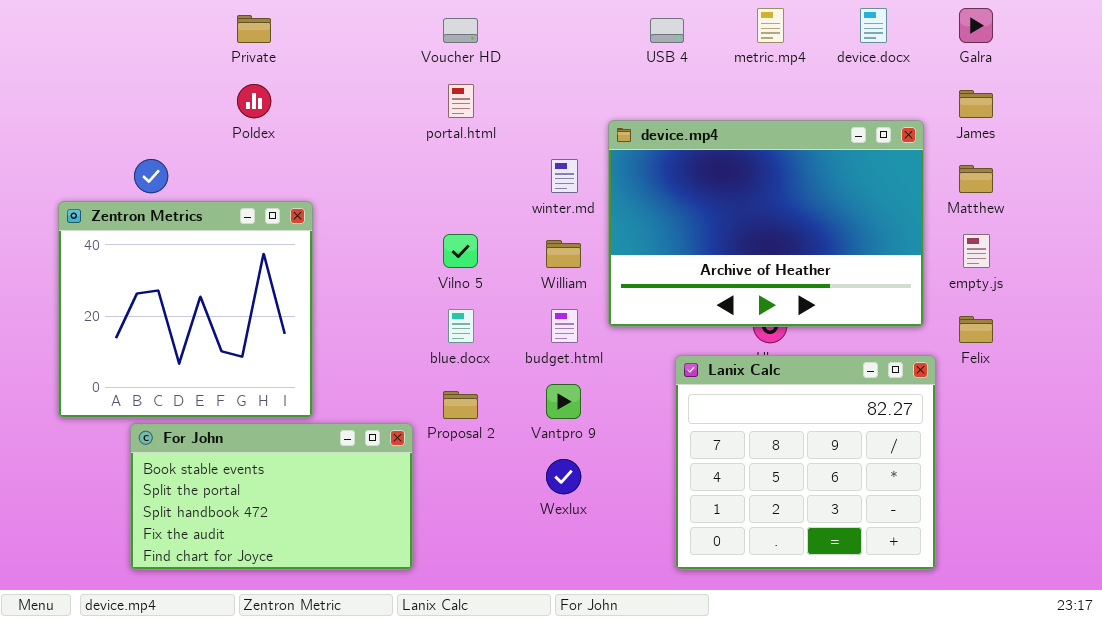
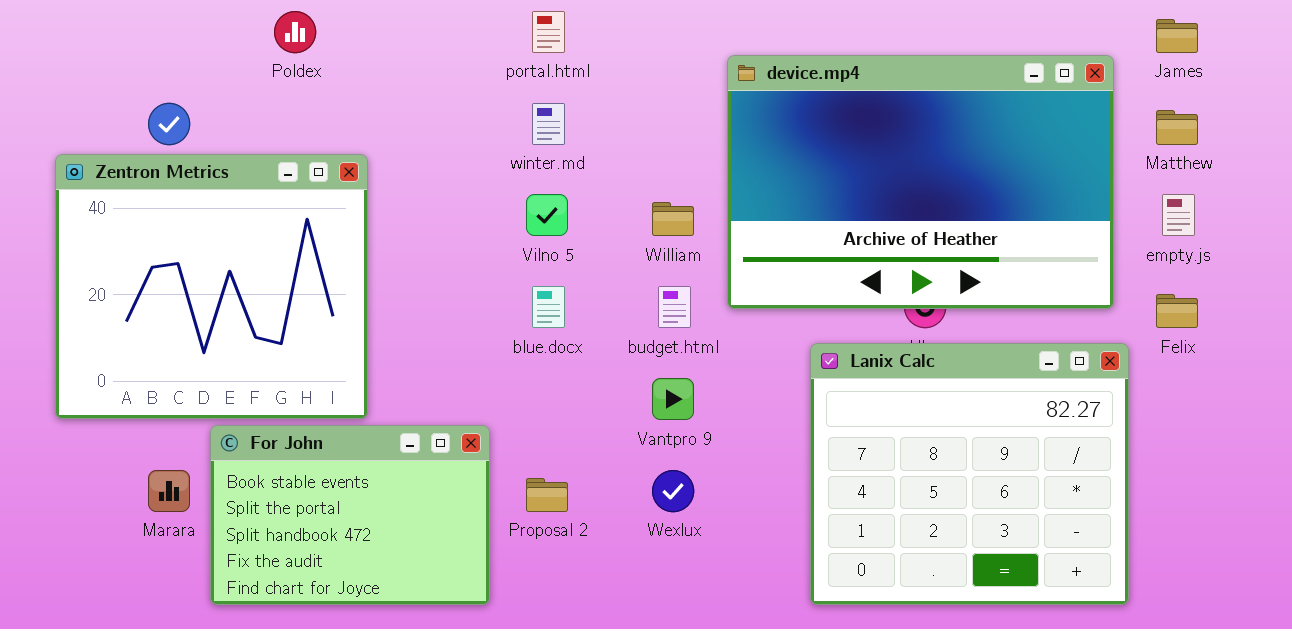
winter.md: [551,159,578,193] -> [532,103,565,145], moved
Proposal 2: [443,391,478,419] -> [526,478,568,512], moved
For John: [130,423,413,570] -> [210,425,490,605], resized

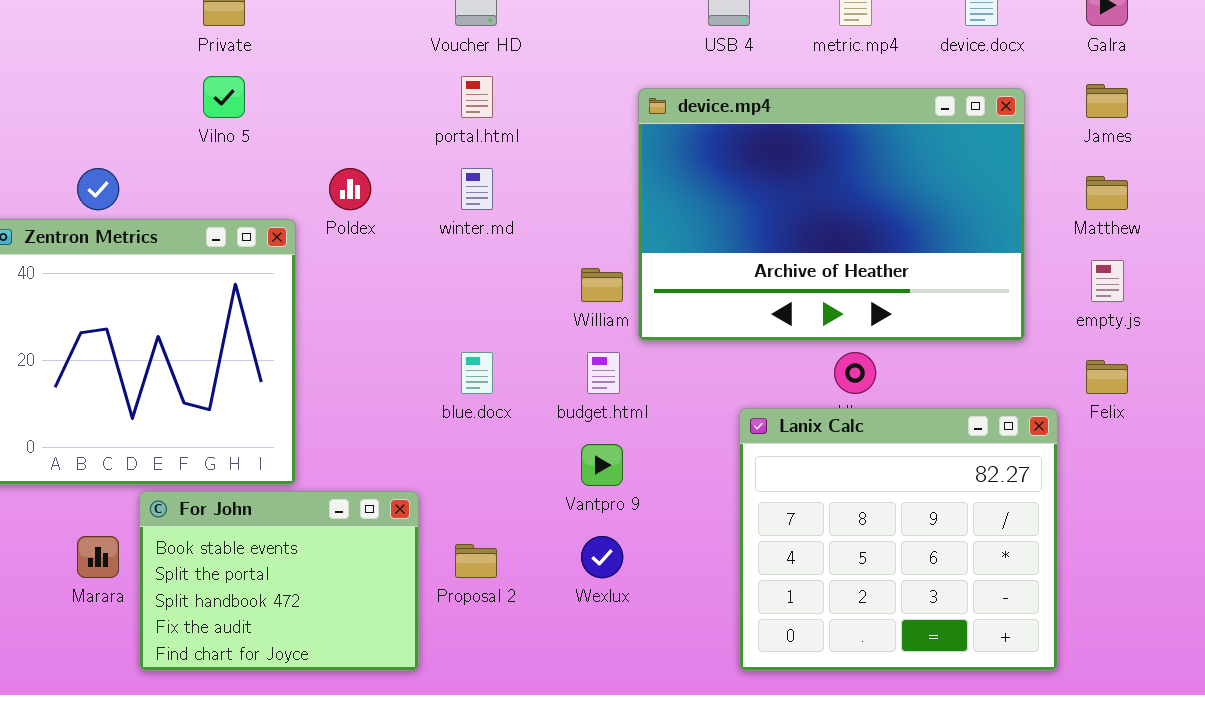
Poldex: [274,11,316,53] -> [329,168,371,210], moved
device.mp4: [727,55,1114,309] -> [638,88,1025,341], moved
Vilno 5: [526,194,568,236] -> [203,76,245,118], moved

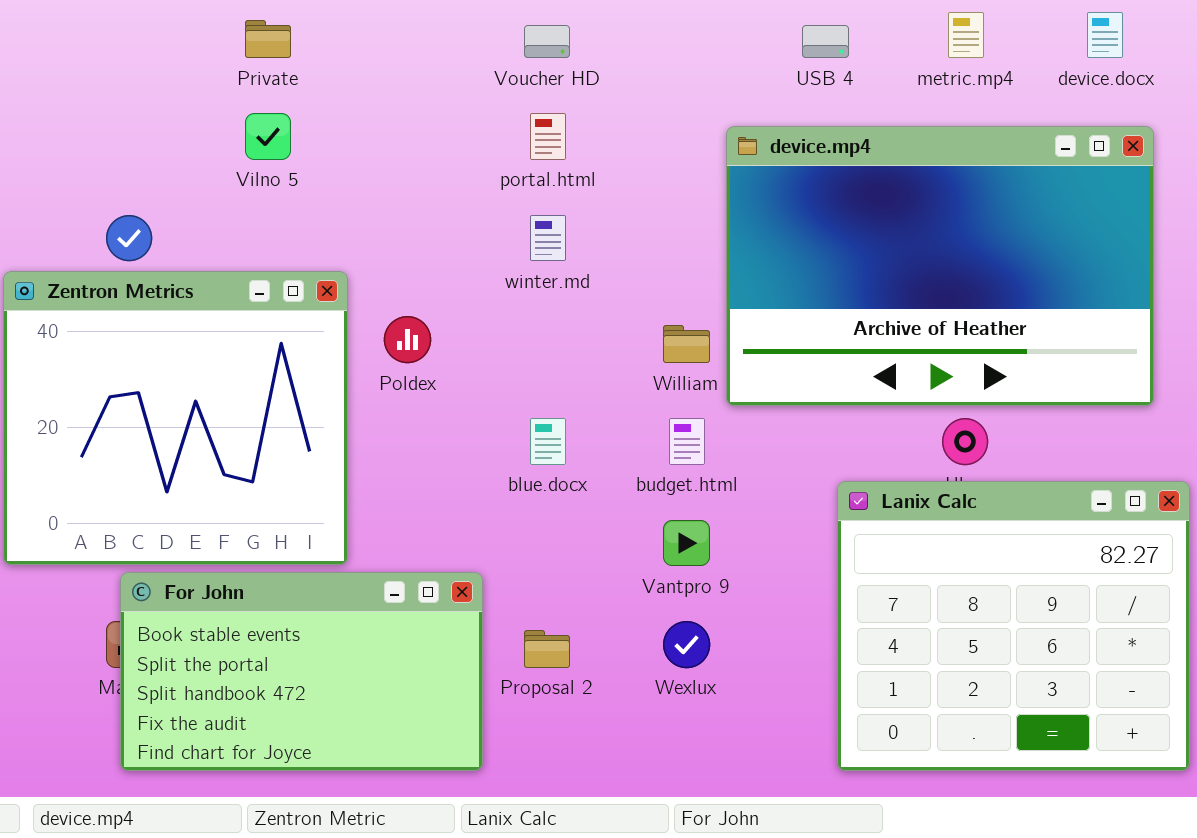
Poldex: [329,168,371,210] -> [384,316,431,363], moved
For John: [139,491,419,671] -> [120,572,483,771], resized

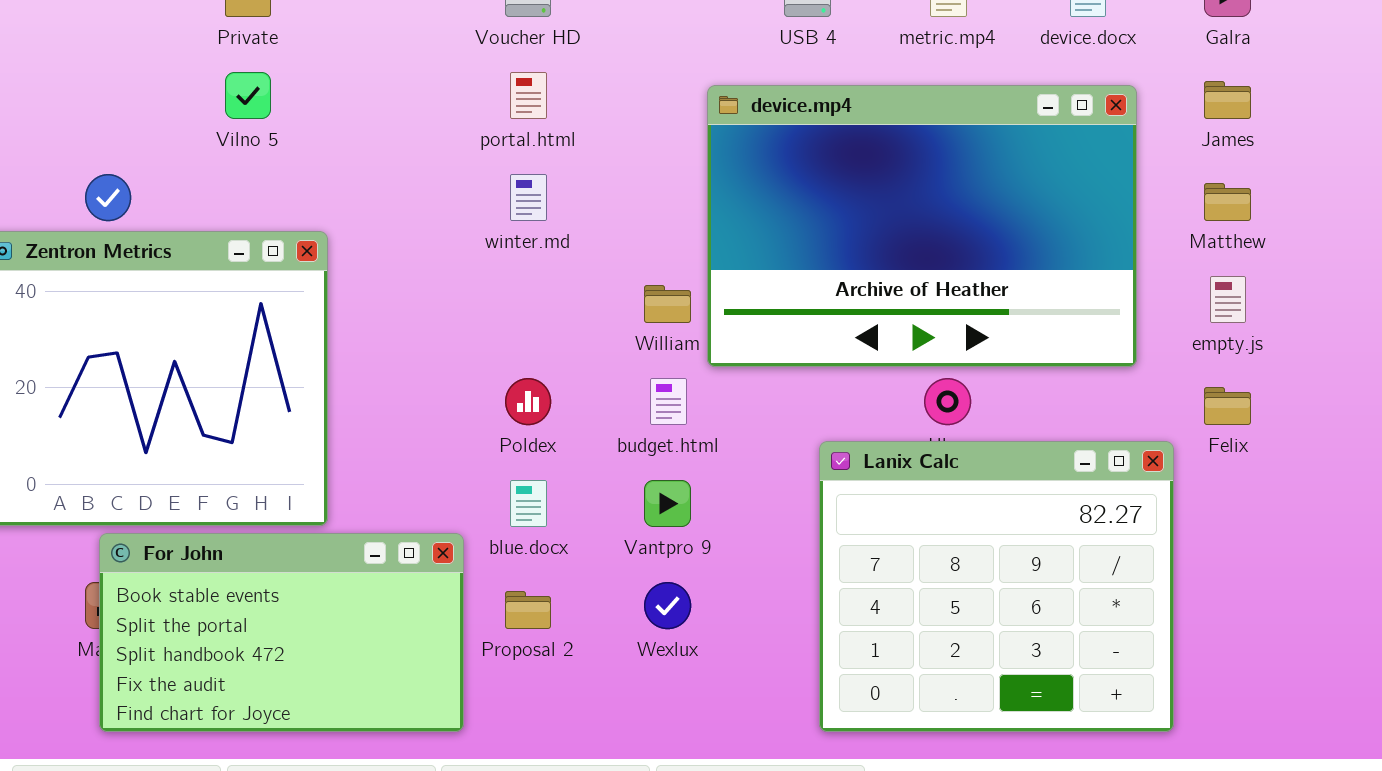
Poldex: [384,316,431,363] -> [505,378,551,425], moved
blue.docx: [530,418,566,465] -> [510,480,547,527], moved

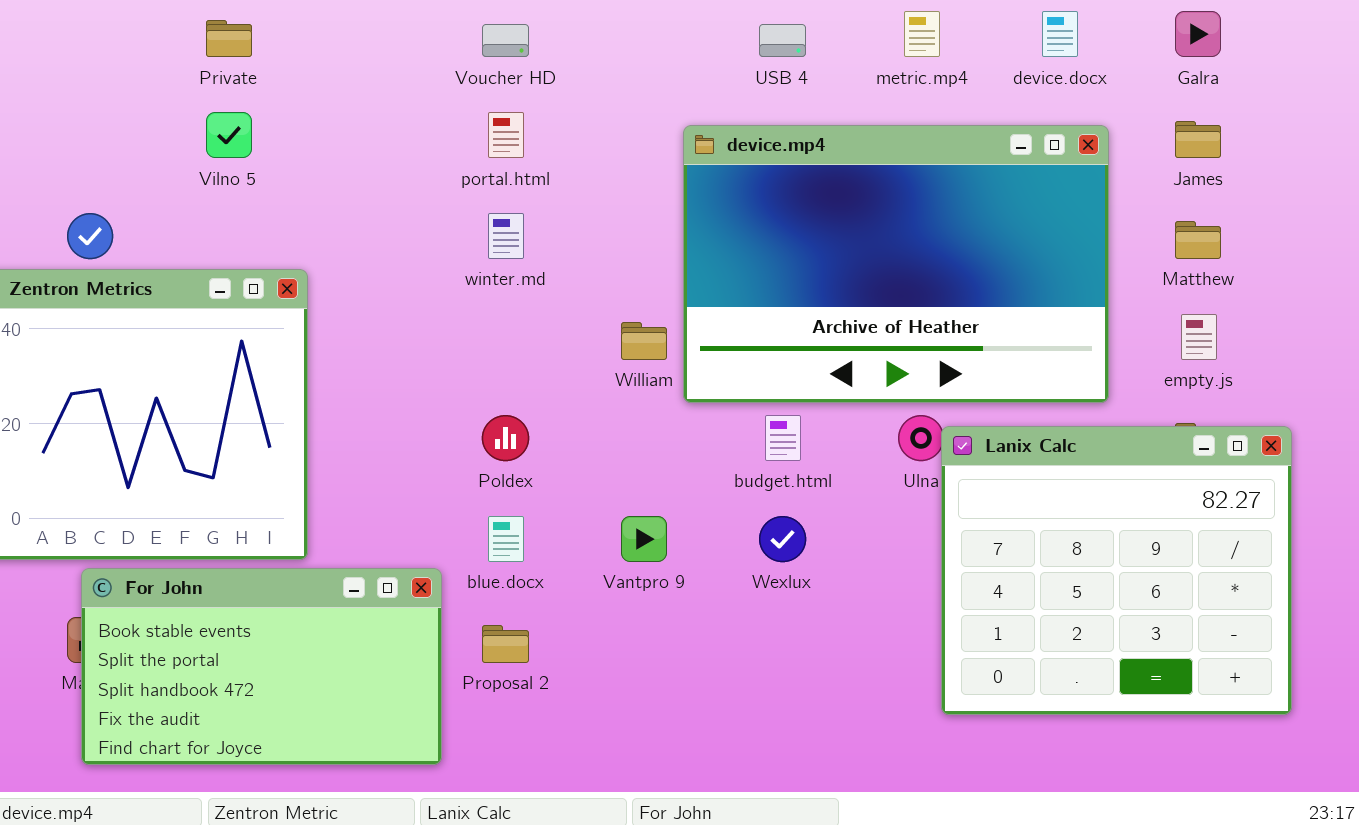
budget.html: [650,378,687,425] -> [765,415,801,461], moved
Lanix Calc: [819,441,1174,732] -> [941,426,1292,715], moved
Wexlux: [644,582,691,629] -> [759,516,806,562], moved

